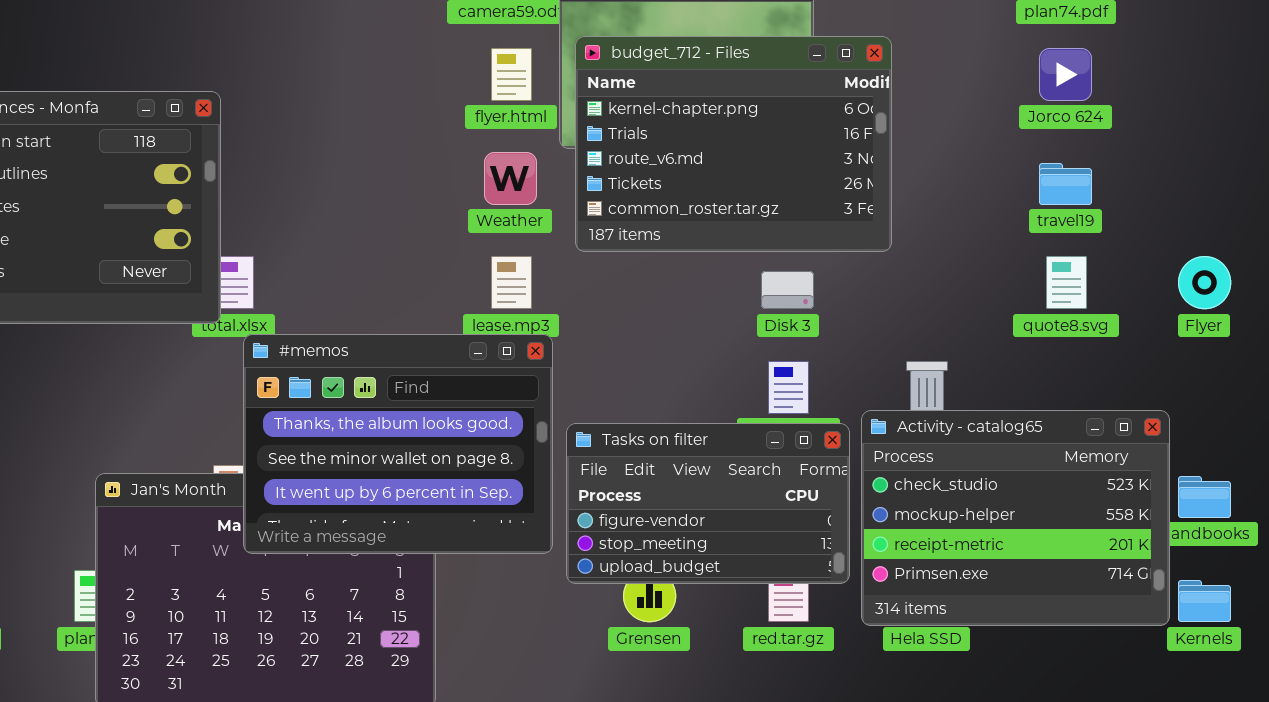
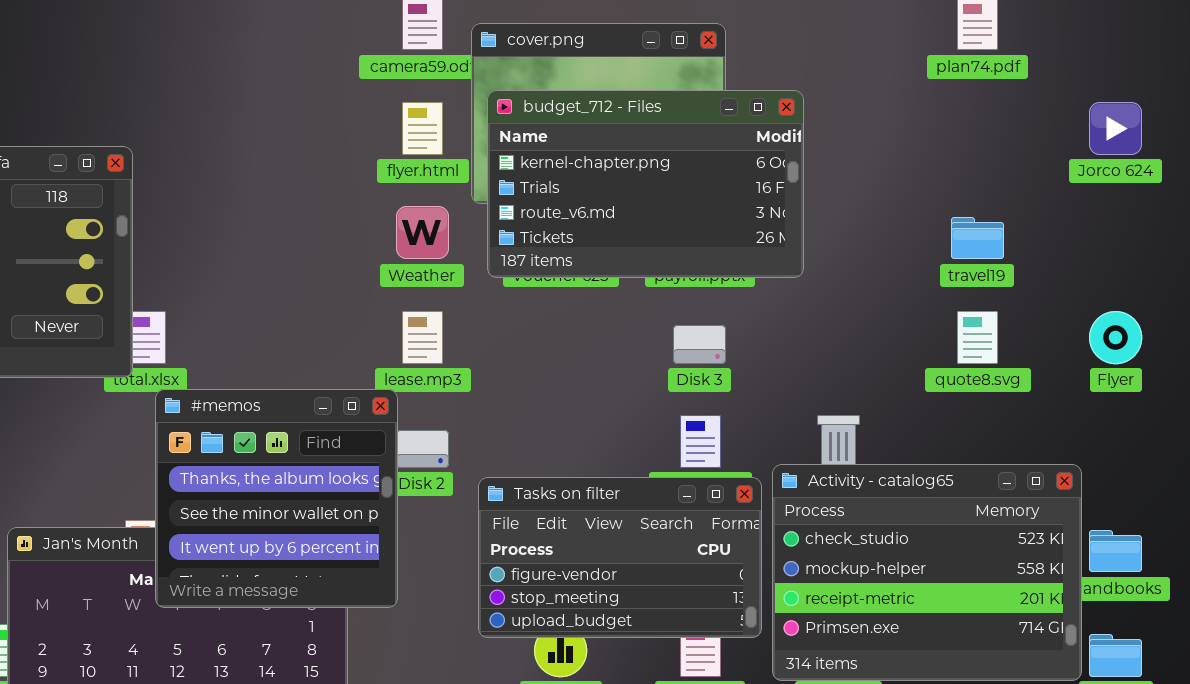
budget_712 - Files: [575,36,892,252] -> [487,90,804,278], resized
Jorco 624: [1039,48,1092,101] -> [1089,102,1142,155], moved
#memos: [243,334,553,554] -> [155,389,398,608], resized

